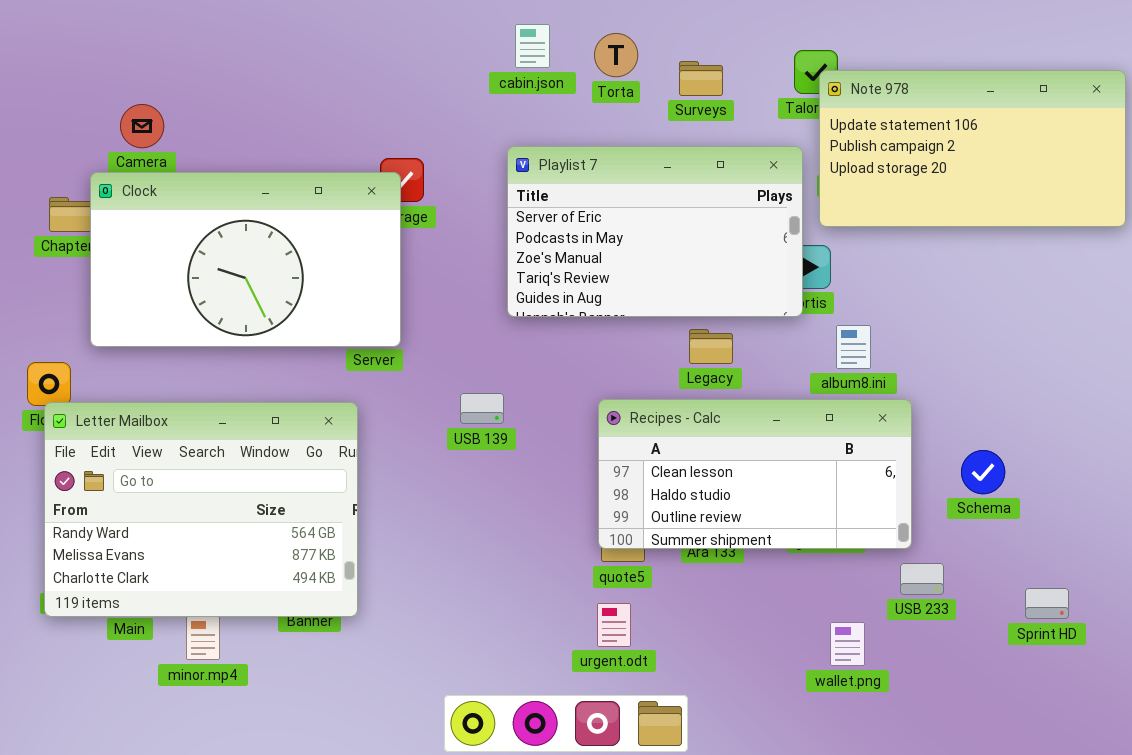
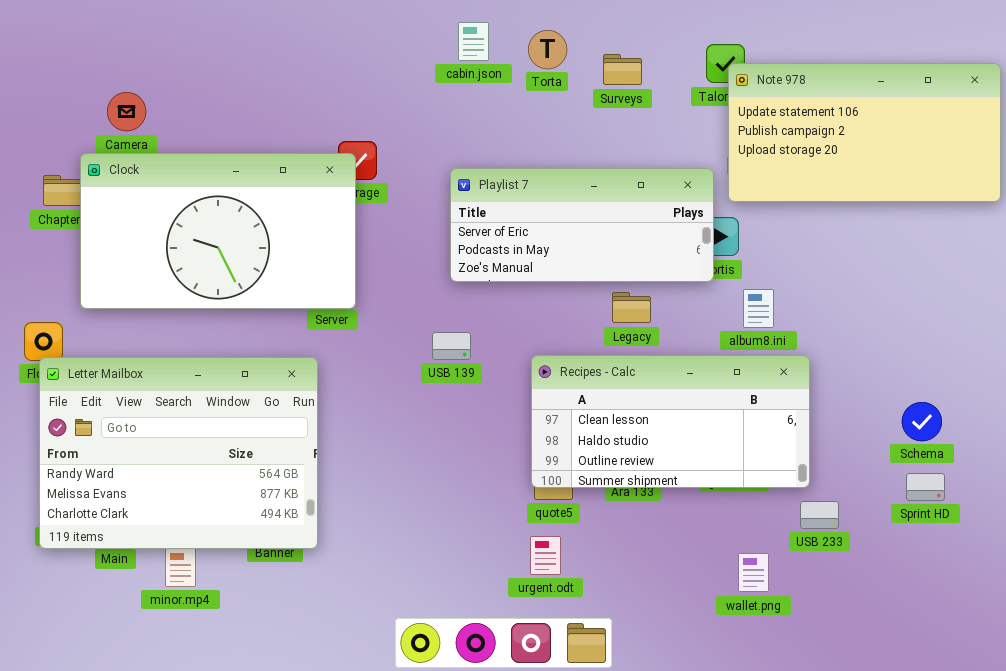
Playlist 7: [507,146,803,317] -> [450,168,714,282], resized
USB 139: [460,393,504,424] -> [432,332,471,360], moved
Schema: [961,450,1005,494] -> [902,402,942,441], moved
Sprint HD: [1025,588,1069,619] -> [906,473,945,501], moved

